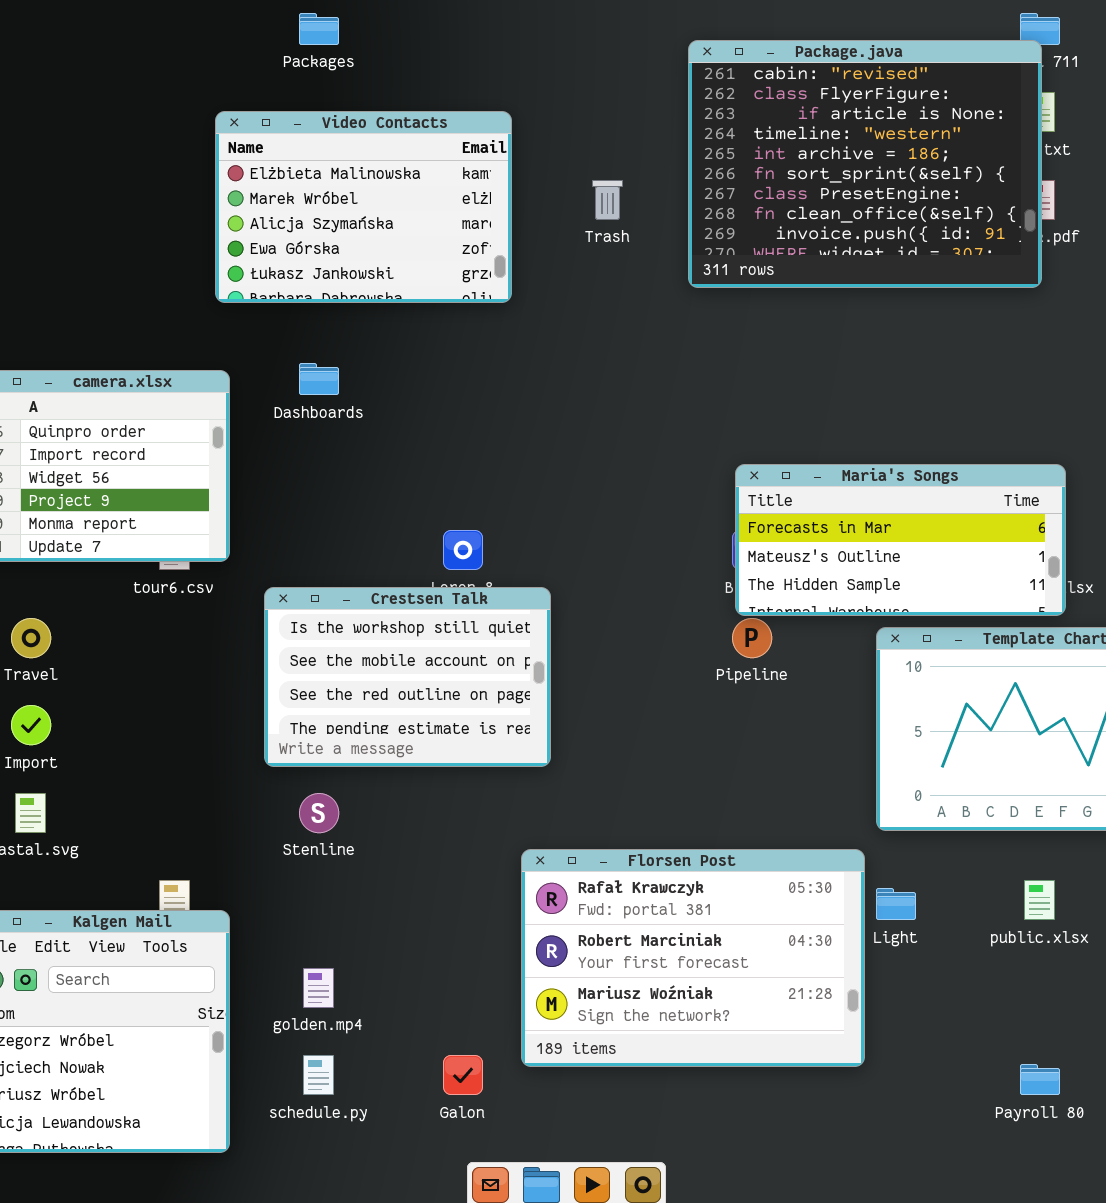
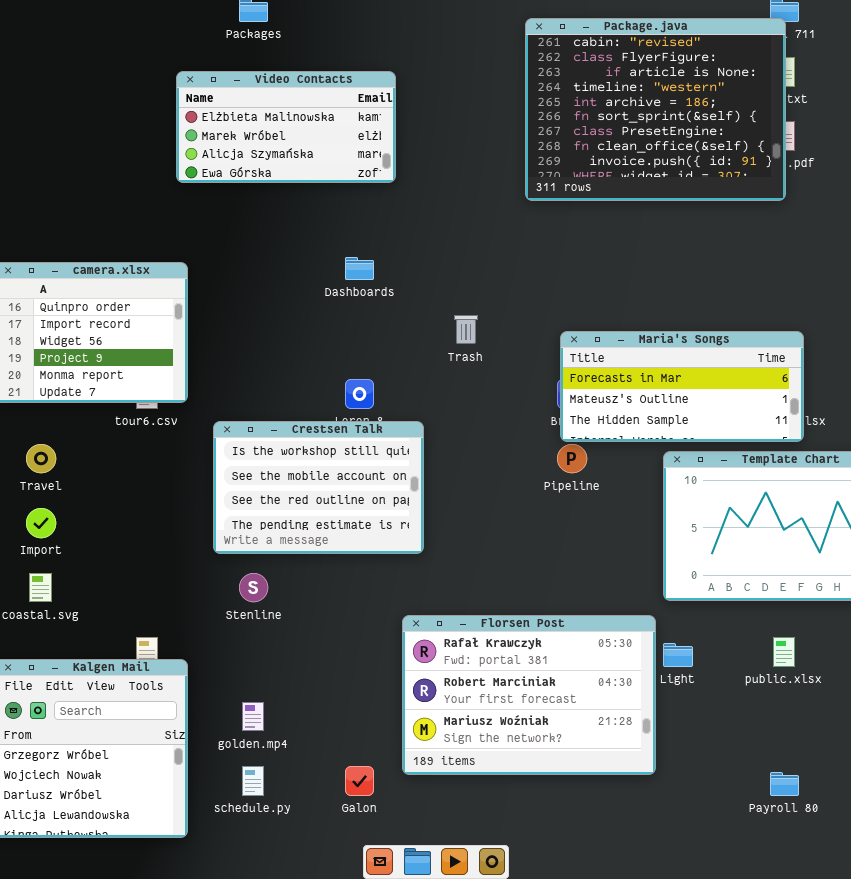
Video Contacts: [215,111,512,303] -> [176,71,396,183], resized
Trash: [592,180,623,220] -> [454,315,478,344], moved
Dashboards: [299,363,339,395] -> [345,257,374,280], moved

